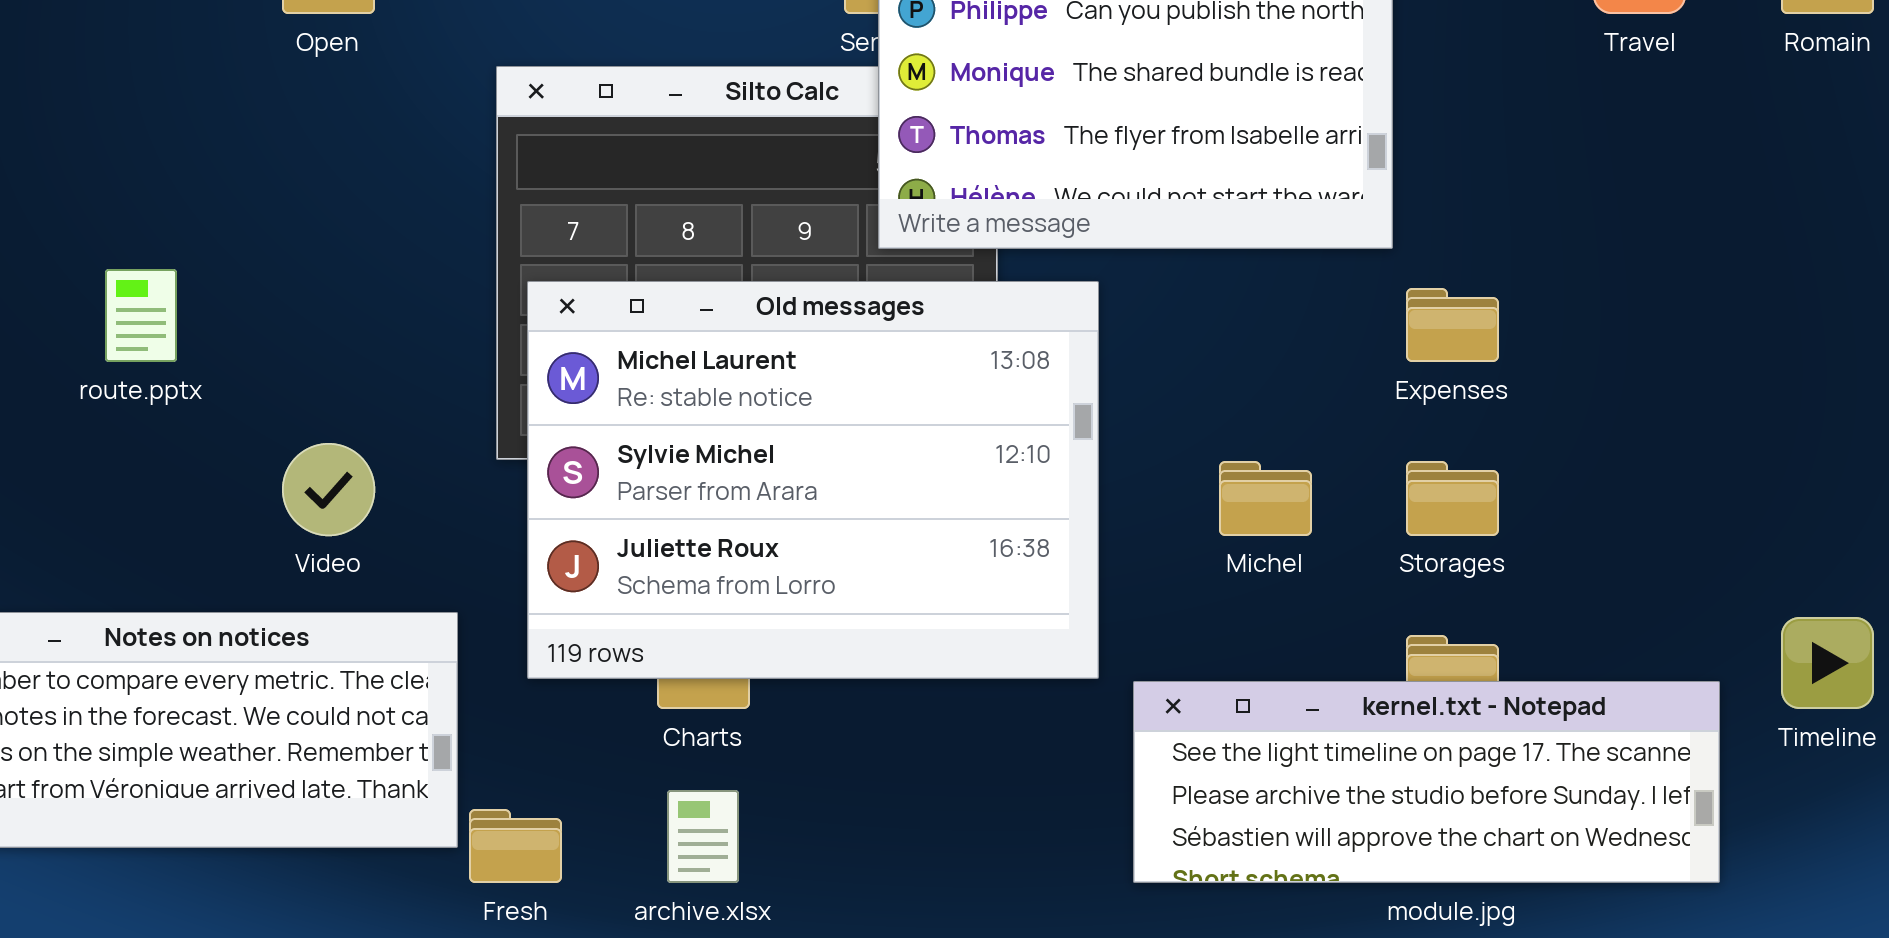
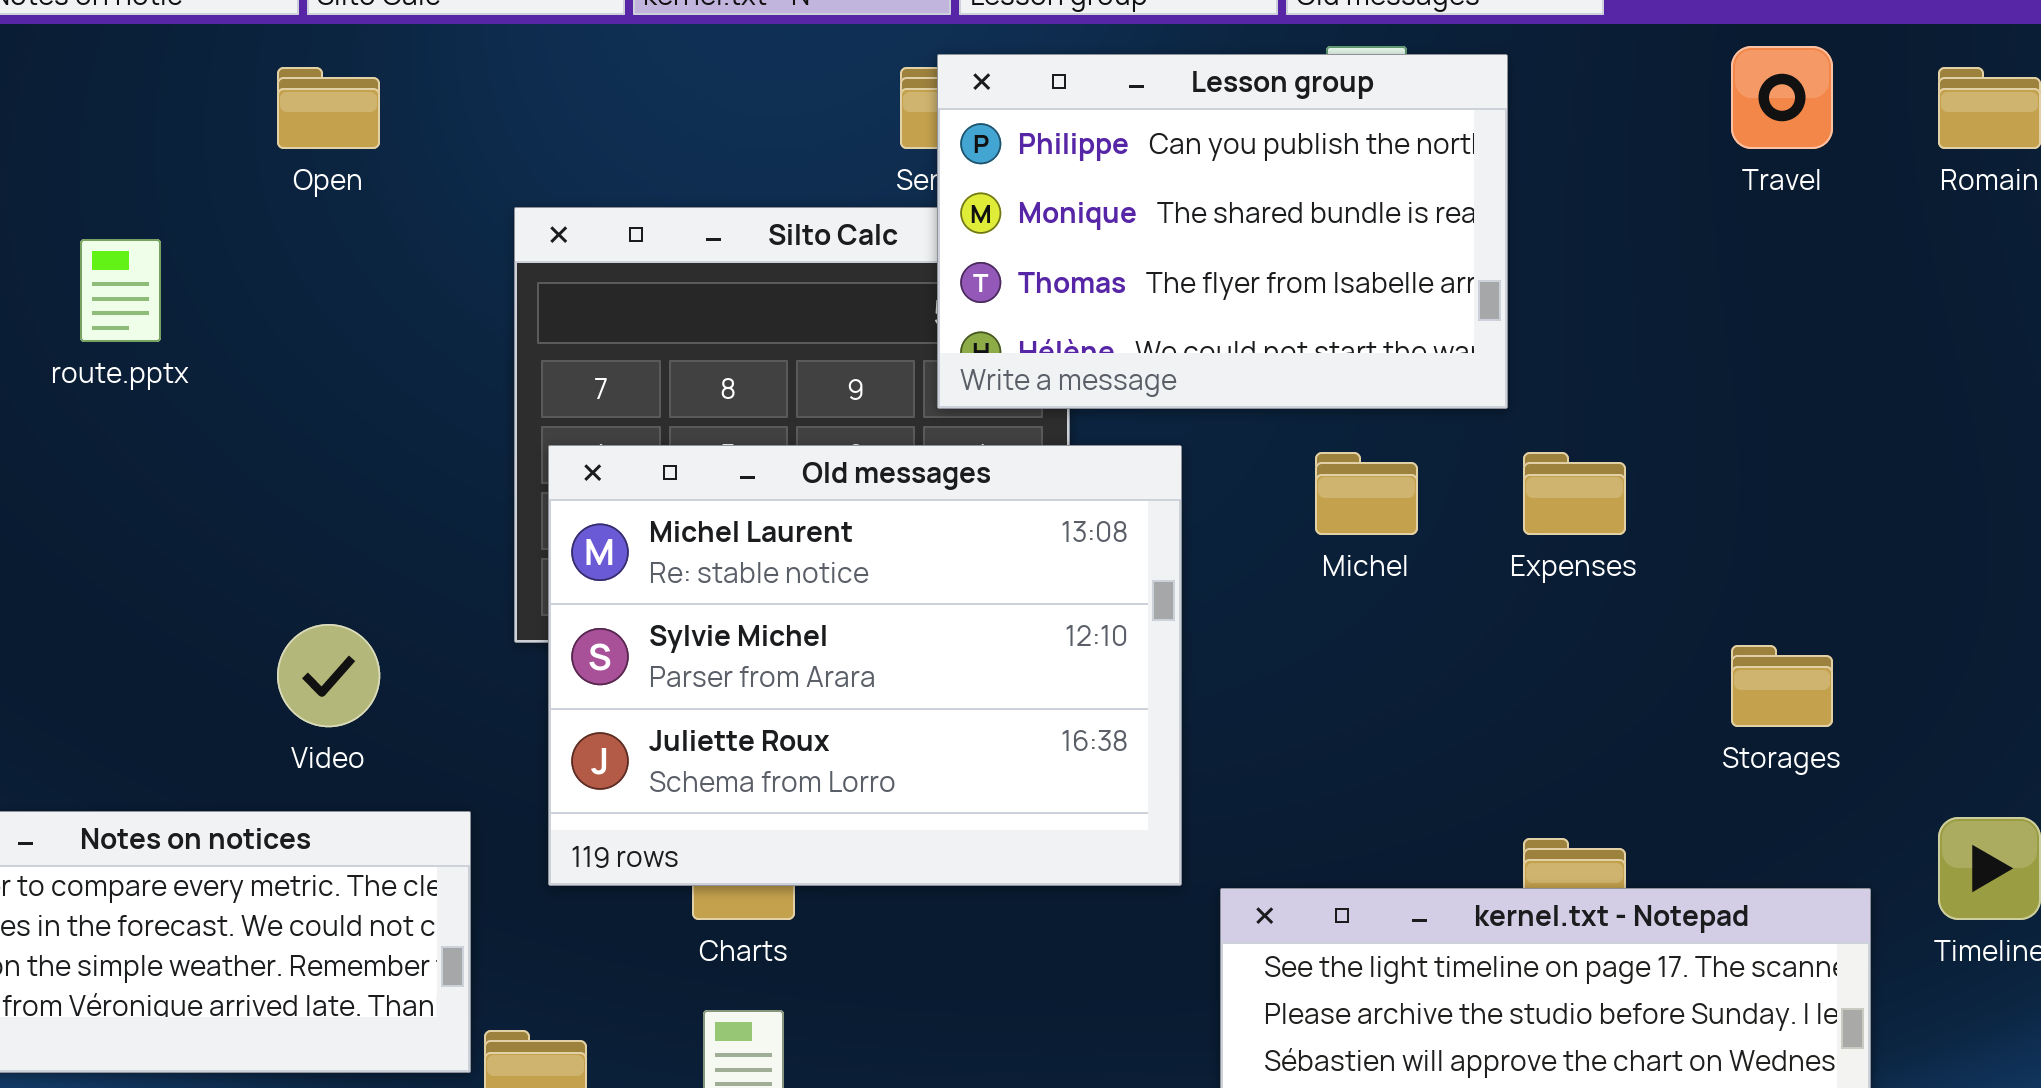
route.pptx: [105,269,177,362] -> [80,239,161,342], moved
Michel: [1219,461,1312,536] -> [1315,452,1418,535], moved
Storages: [1406,461,1499,536] -> [1731,645,1833,727], moved

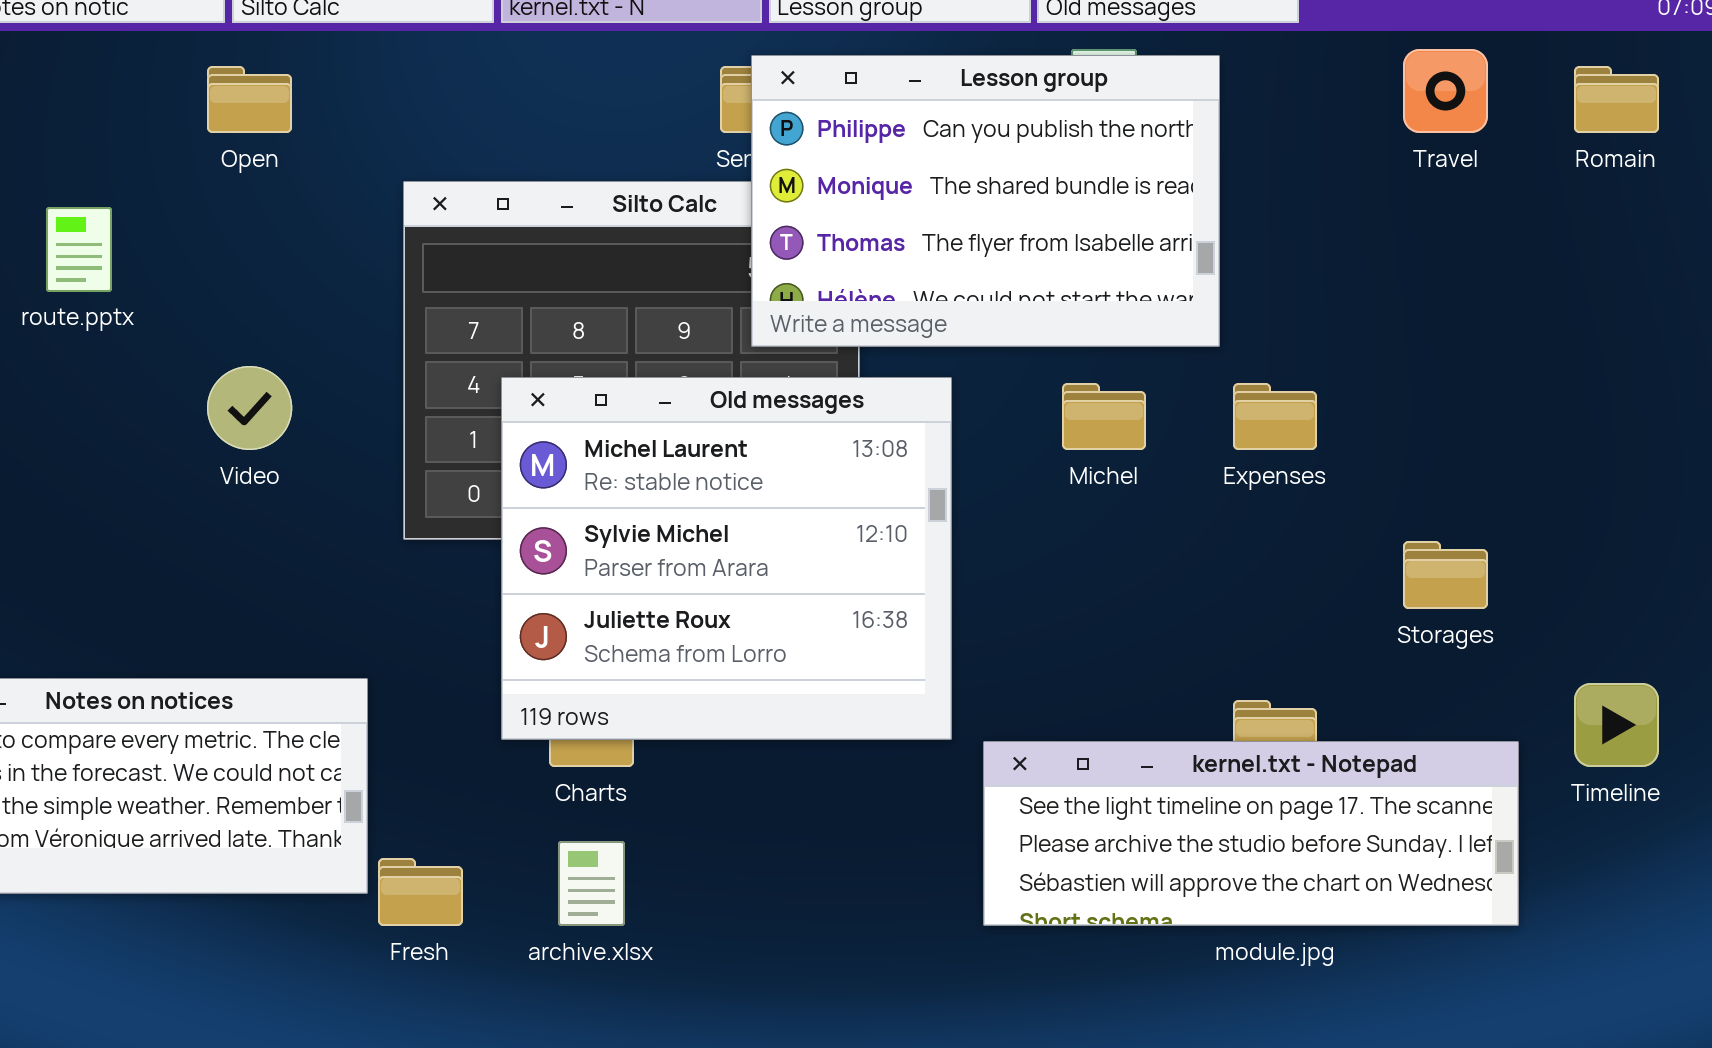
Old messages: [548,445,1182,886] -> [501,377,952,740], resized
Video: [277,624,380,727] -> [207,366,292,450], moved

